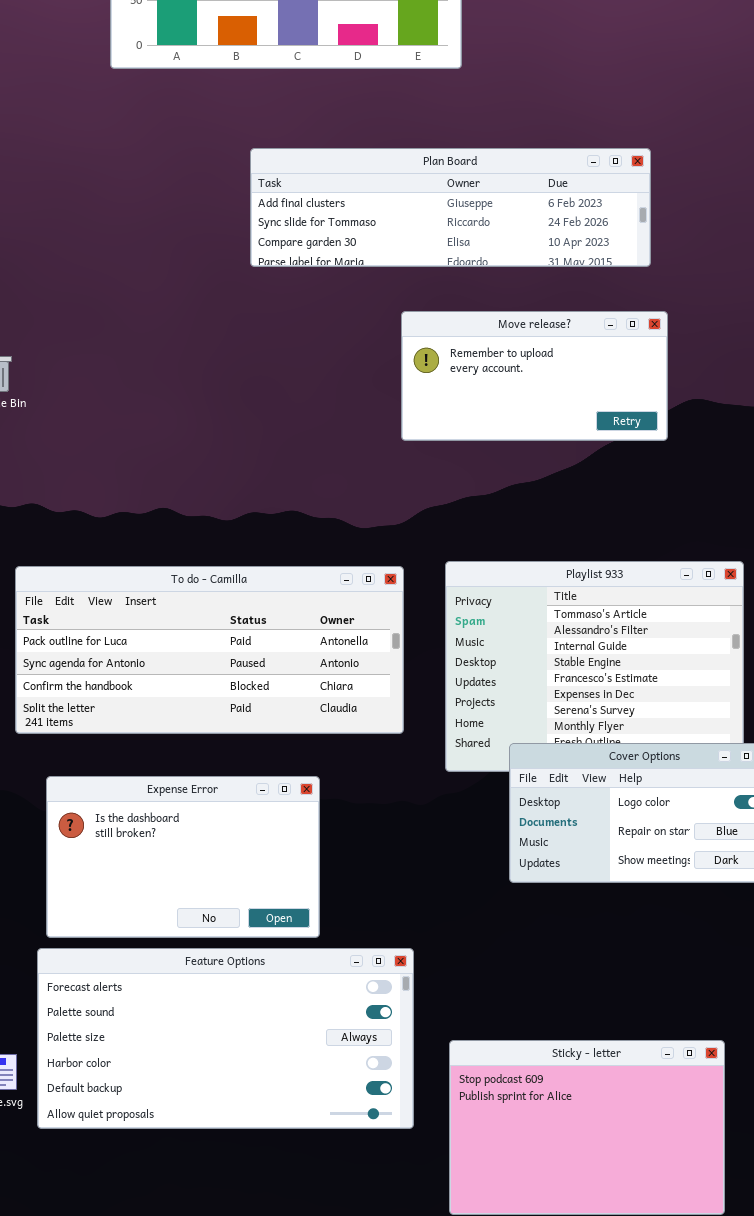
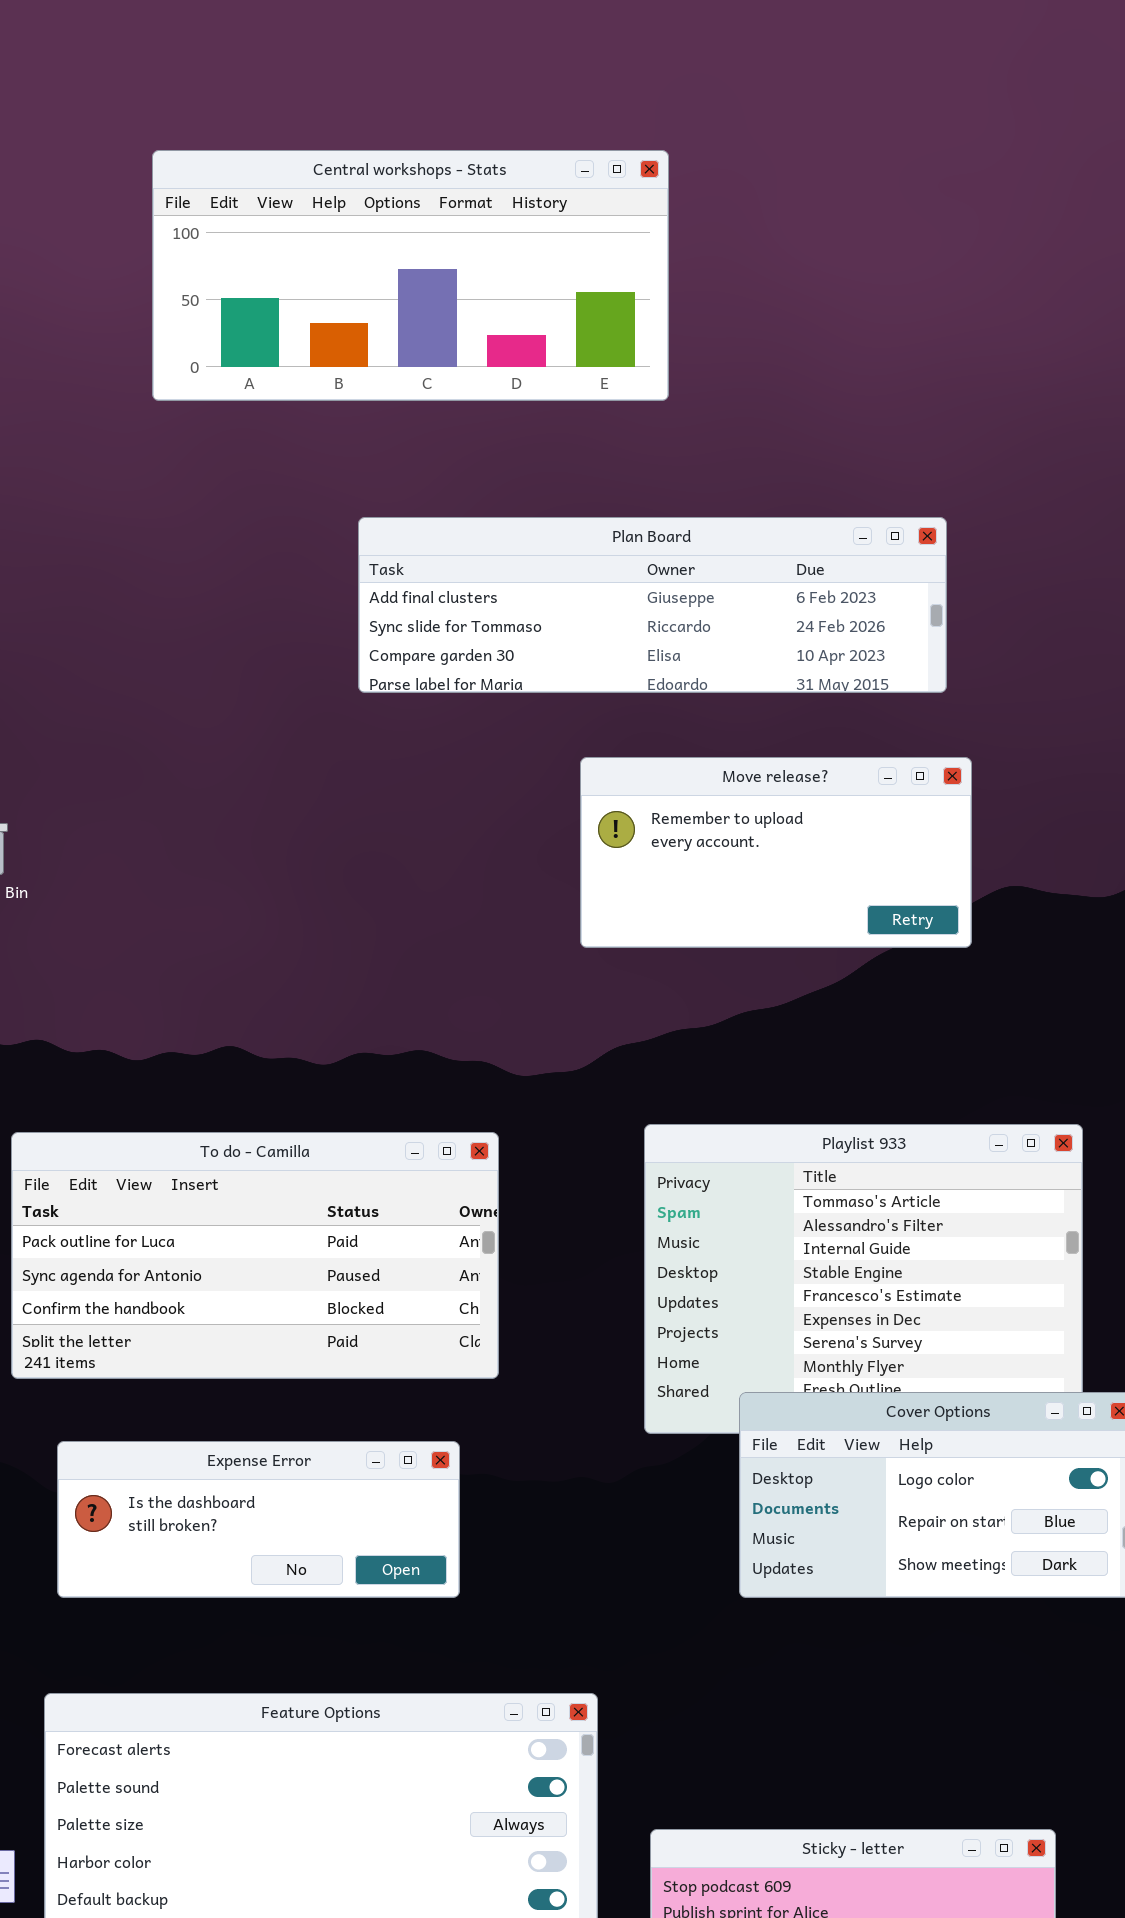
To do - Camilla: [15,566,404,734] -> [11,1132,499,1379], resized
Expense Error: [46,776,320,938] -> [57,1441,460,1598], resized

